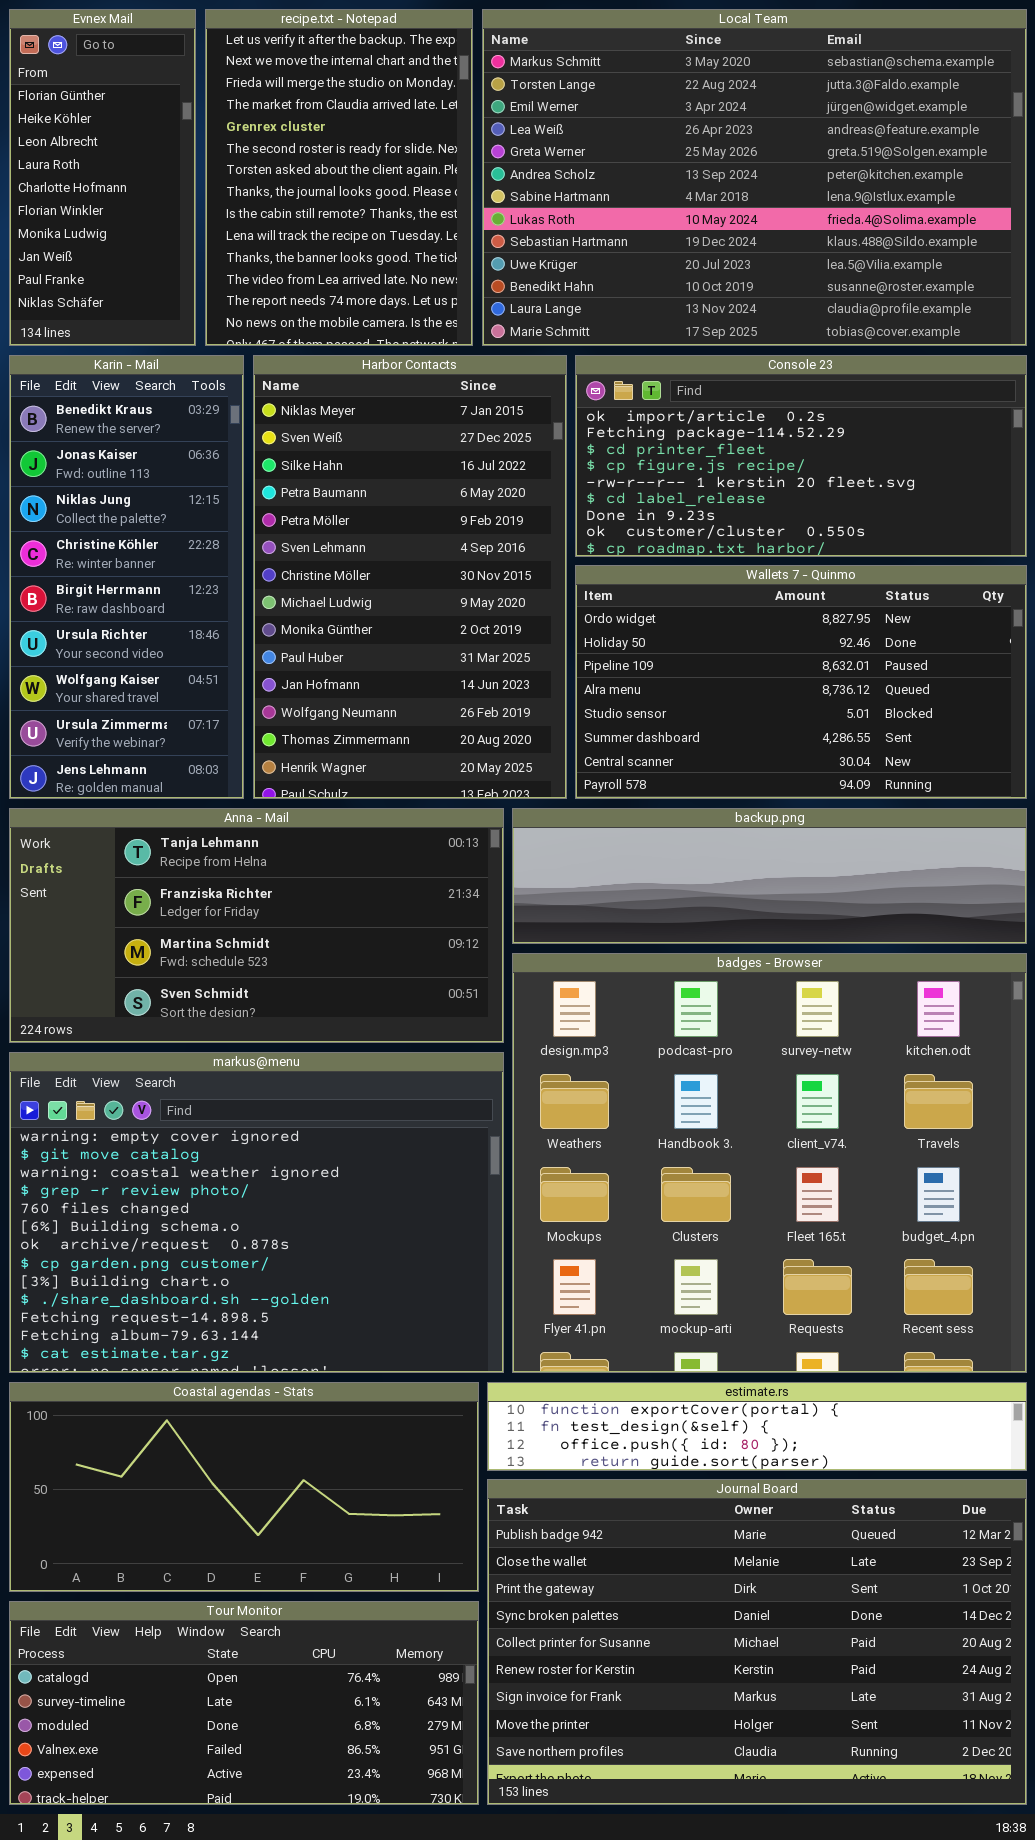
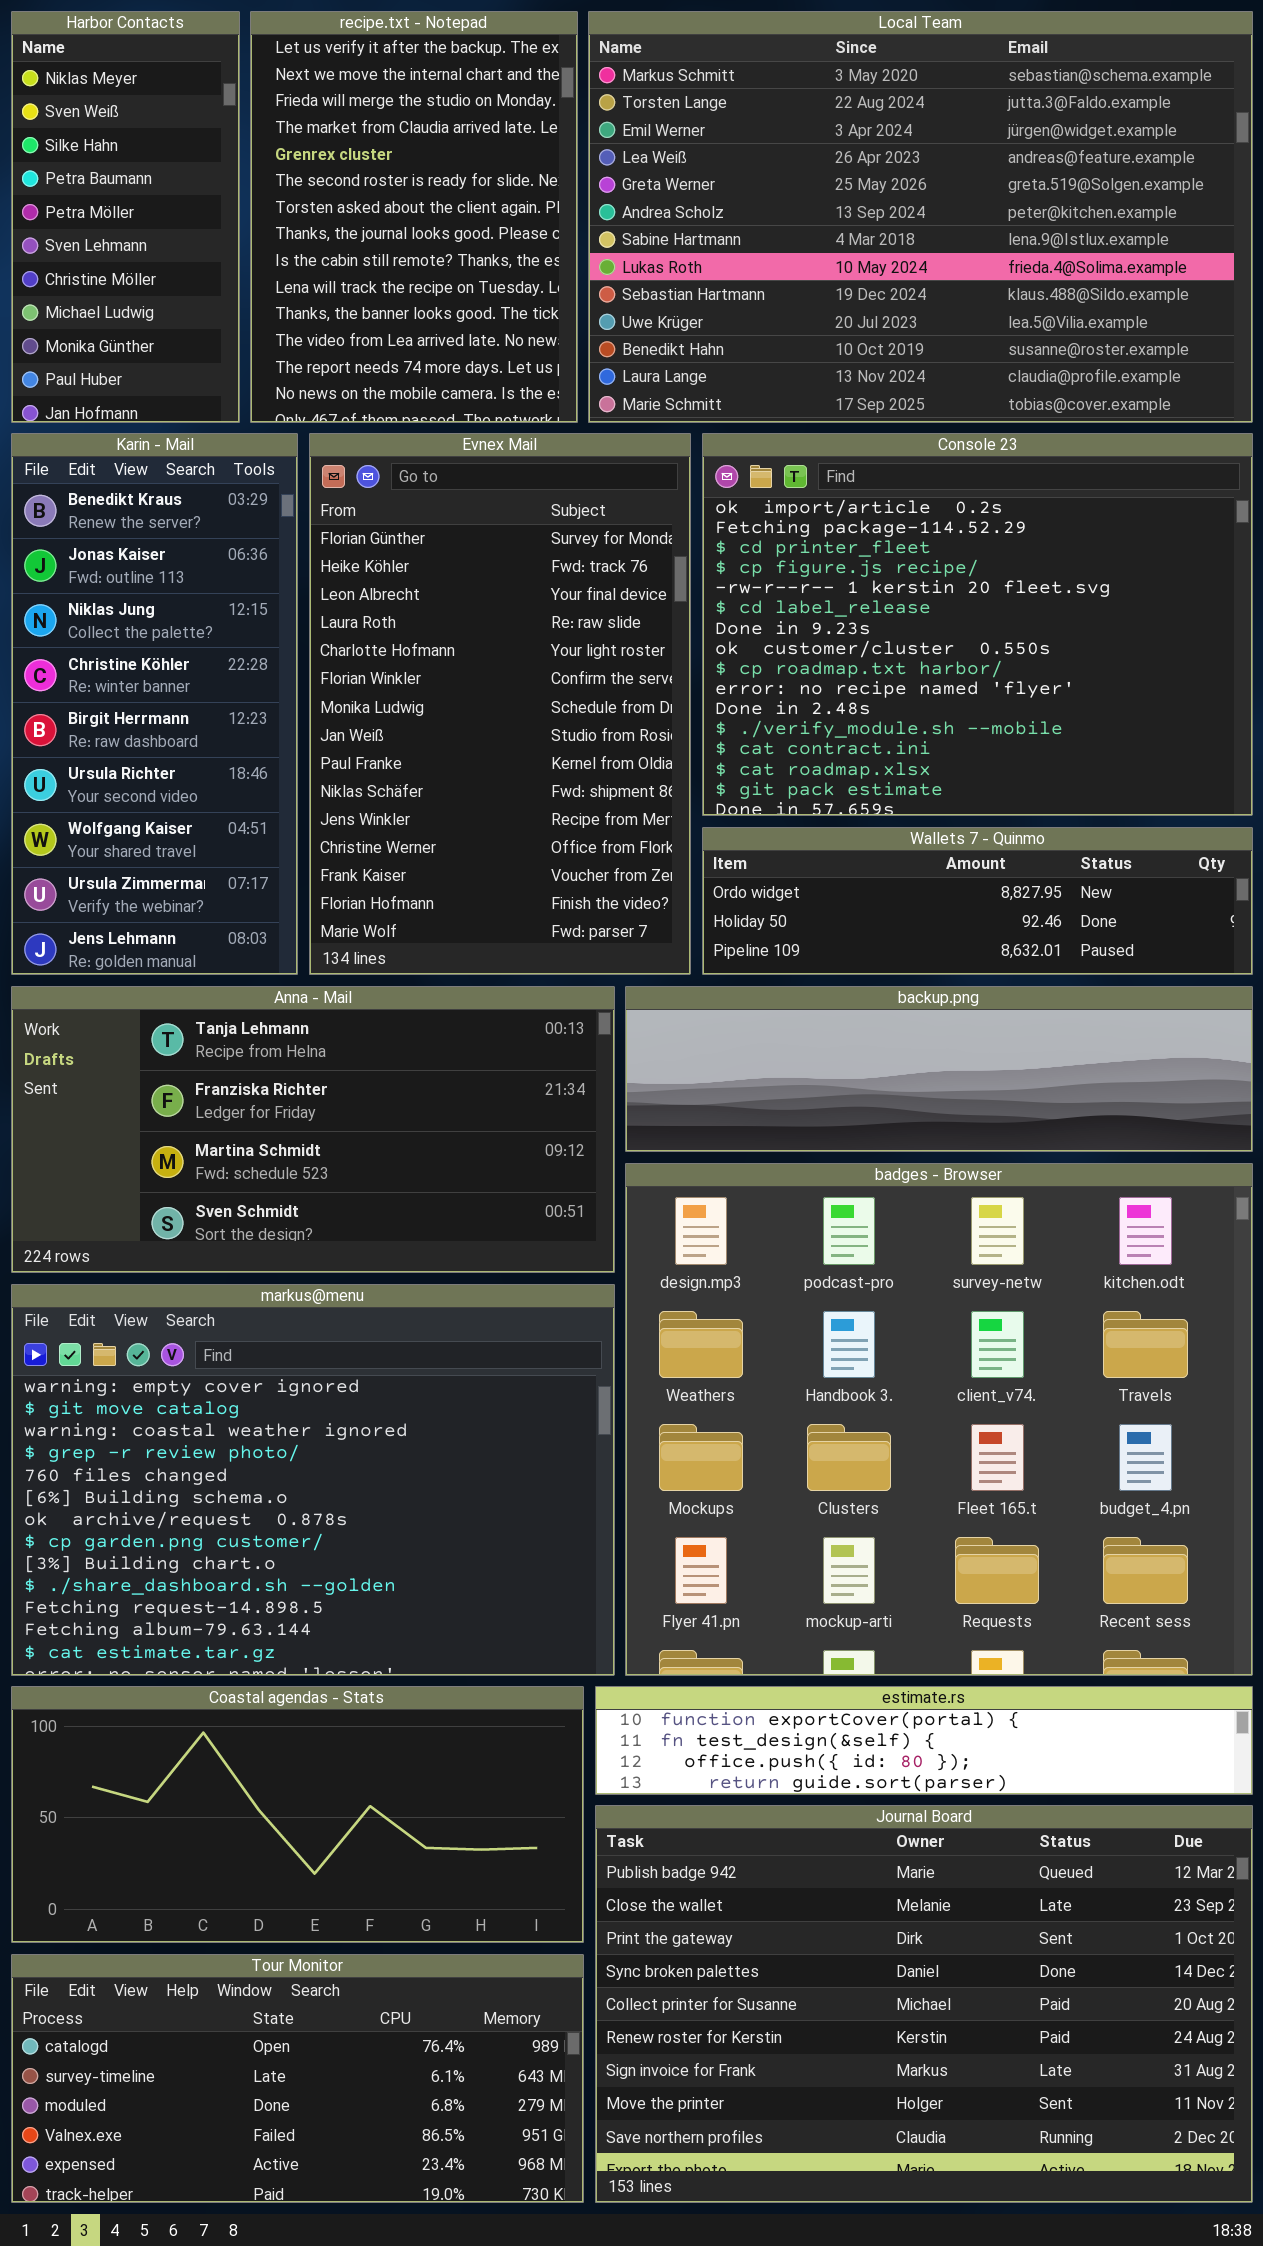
Evnex Mail: [9,9,196,346] -> [309,433,691,975], moved, resized
Harbor Contacts: [253,355,567,799] -> [11,11,240,423], moved, resized
Console 23: [575,355,1027,557] -> [702,433,1253,816], resized
Wallets 7 - Quinmo: [575,565,1027,799] -> [702,827,1253,975], resized

